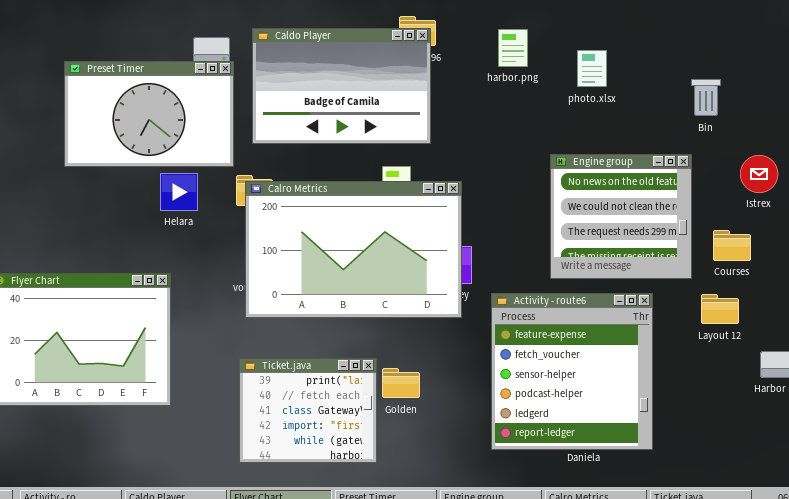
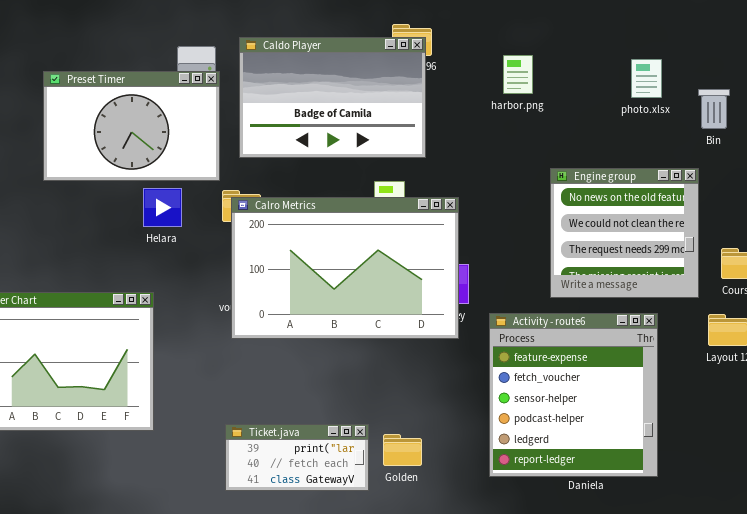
harbor.png: [498,29,528,67] -> [503,55,533,94], moved
photo.xlsx: [577,50,607,87] -> [631,59,662,98], moved
Ticket.java: [239,358,377,463] -> [225,424,369,491], resized
Golden: [382,368,420,398] -> [383,434,422,466], moved

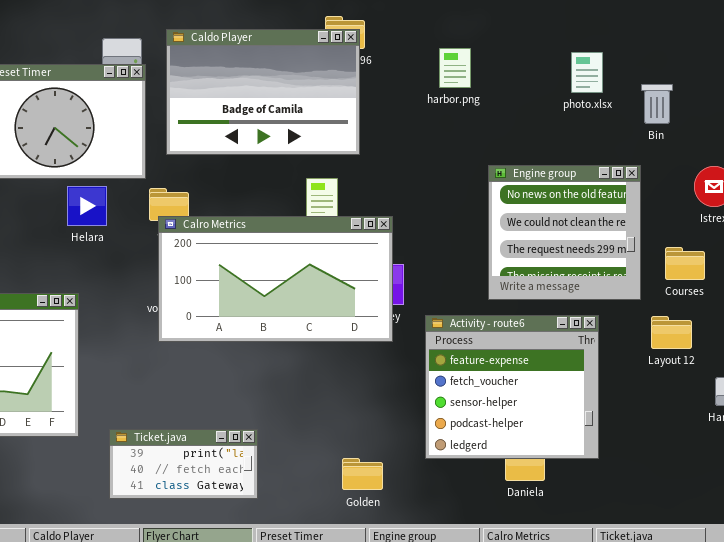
Calro Metrics: [231,197,459,339] -> [158,216,393,342], resized
Activity - route6: [489,313,658,477] -> [425,315,599,459], resized
Ticket.java: [225,424,369,491] -> [109,429,258,499], moved
Golden: [383,434,422,466] -> [342,458,383,490], moved

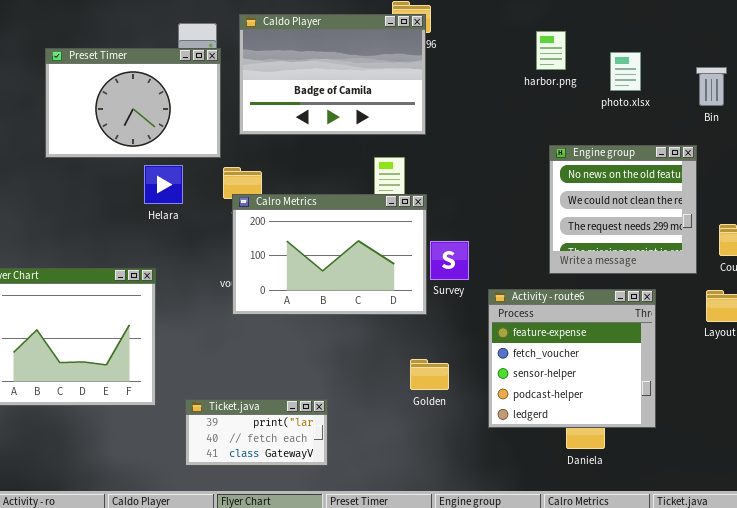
harbor.png: [439,48,471,88] -> [536,31,566,70], moved
photo.xlsx: [571,52,603,93] -> [610,52,641,91], moved
Calro Metrics: [158,216,393,342] -> [232,194,427,315], resized
Golden: [342,458,383,490] -> [410,359,449,390], moved

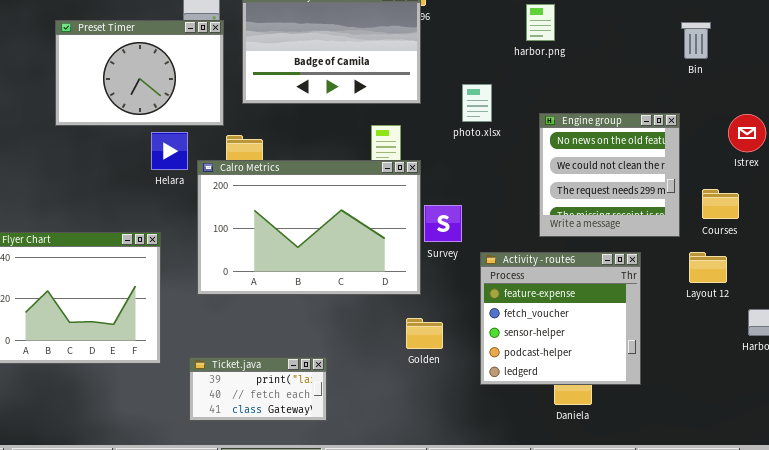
photo.xlsx: [610,52,641,91] -> [462,84,492,122], moved
Bin: [696,67,727,106] -> [681,22,711,59], moved
Calro Metrics: [232,194,427,315] -> [197,160,421,295], resized

